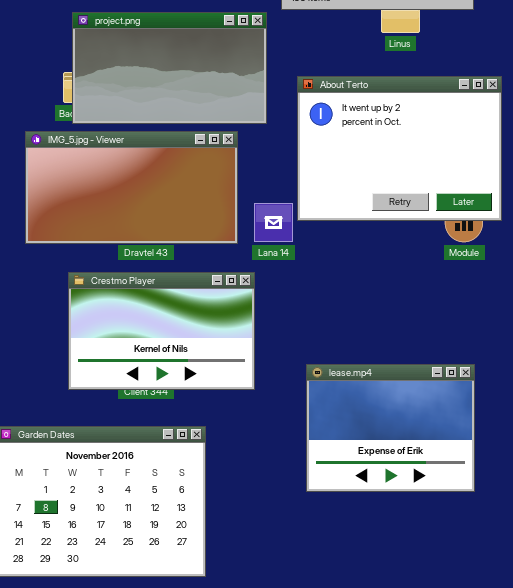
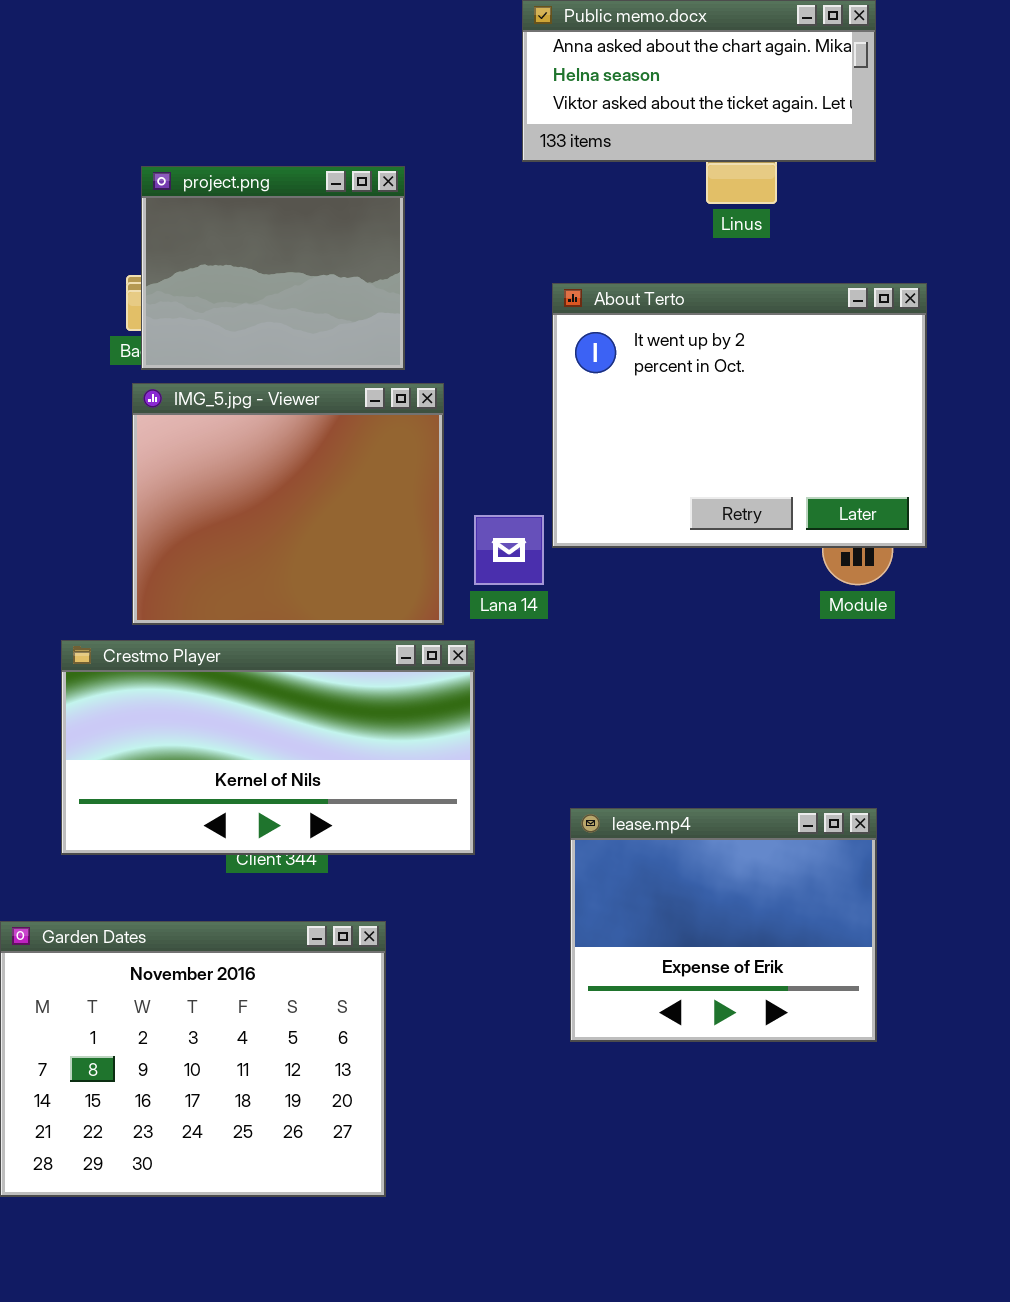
project.png: [72,12,267,124] -> [141,166,405,370], resized
IMG_5.jpg - Viewer: [25,131,238,244] -> [132,383,444,625], resized
Crestmo Player: [68,272,255,390] -> [61,640,475,855], resized

